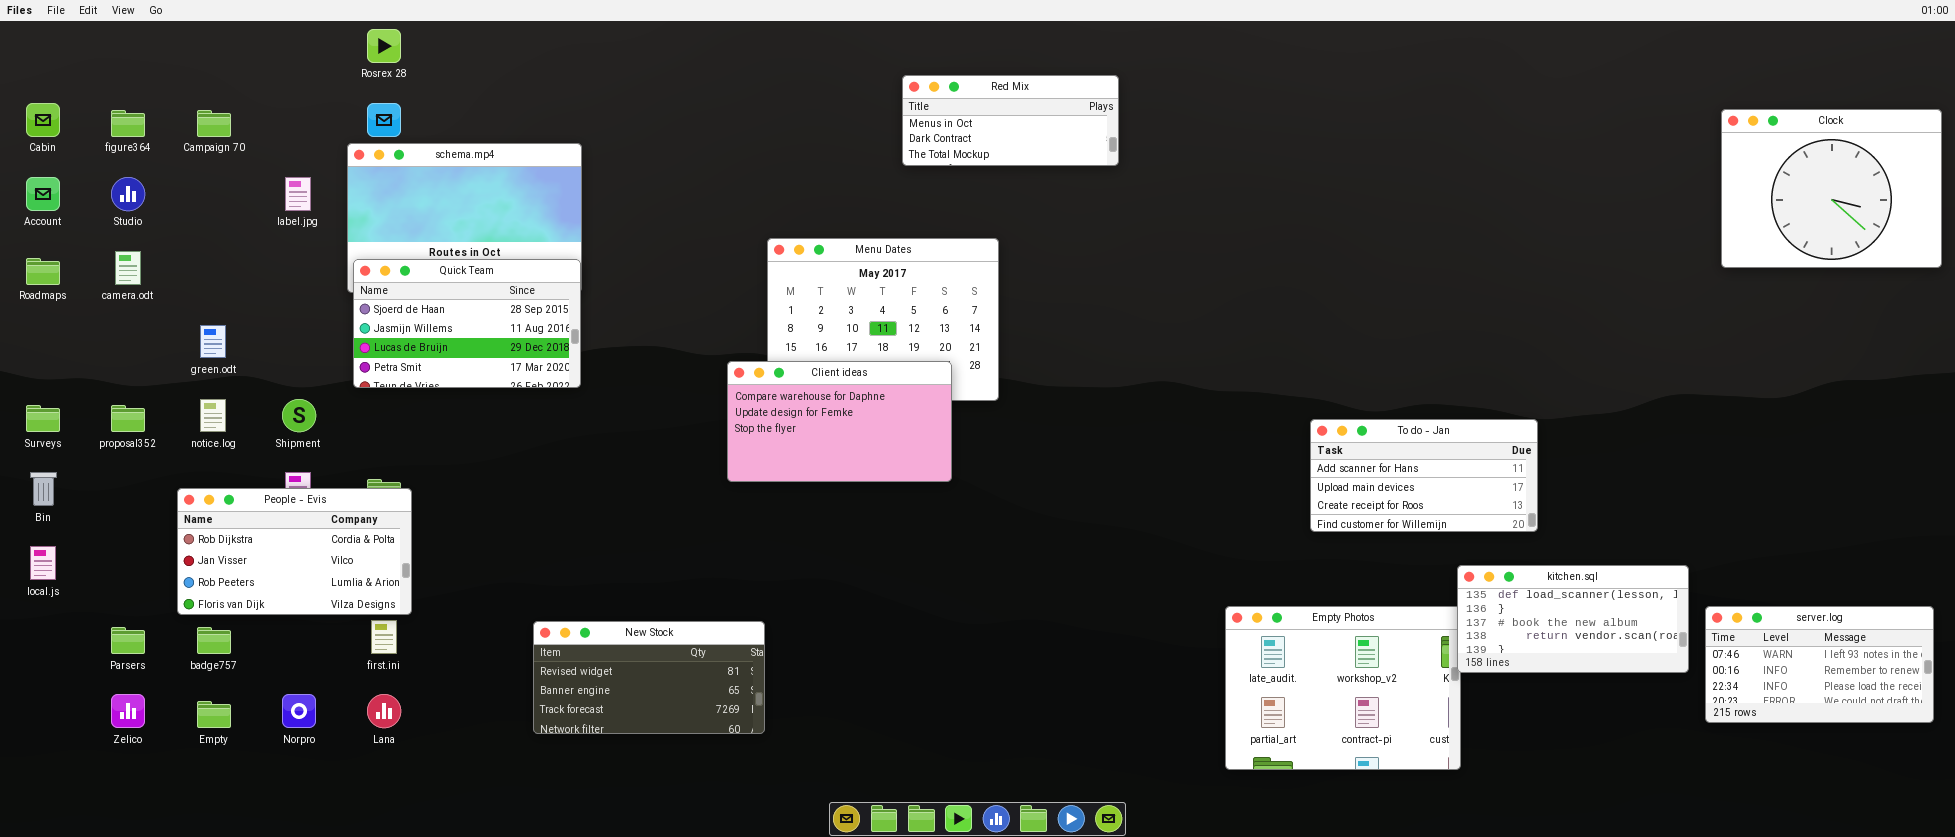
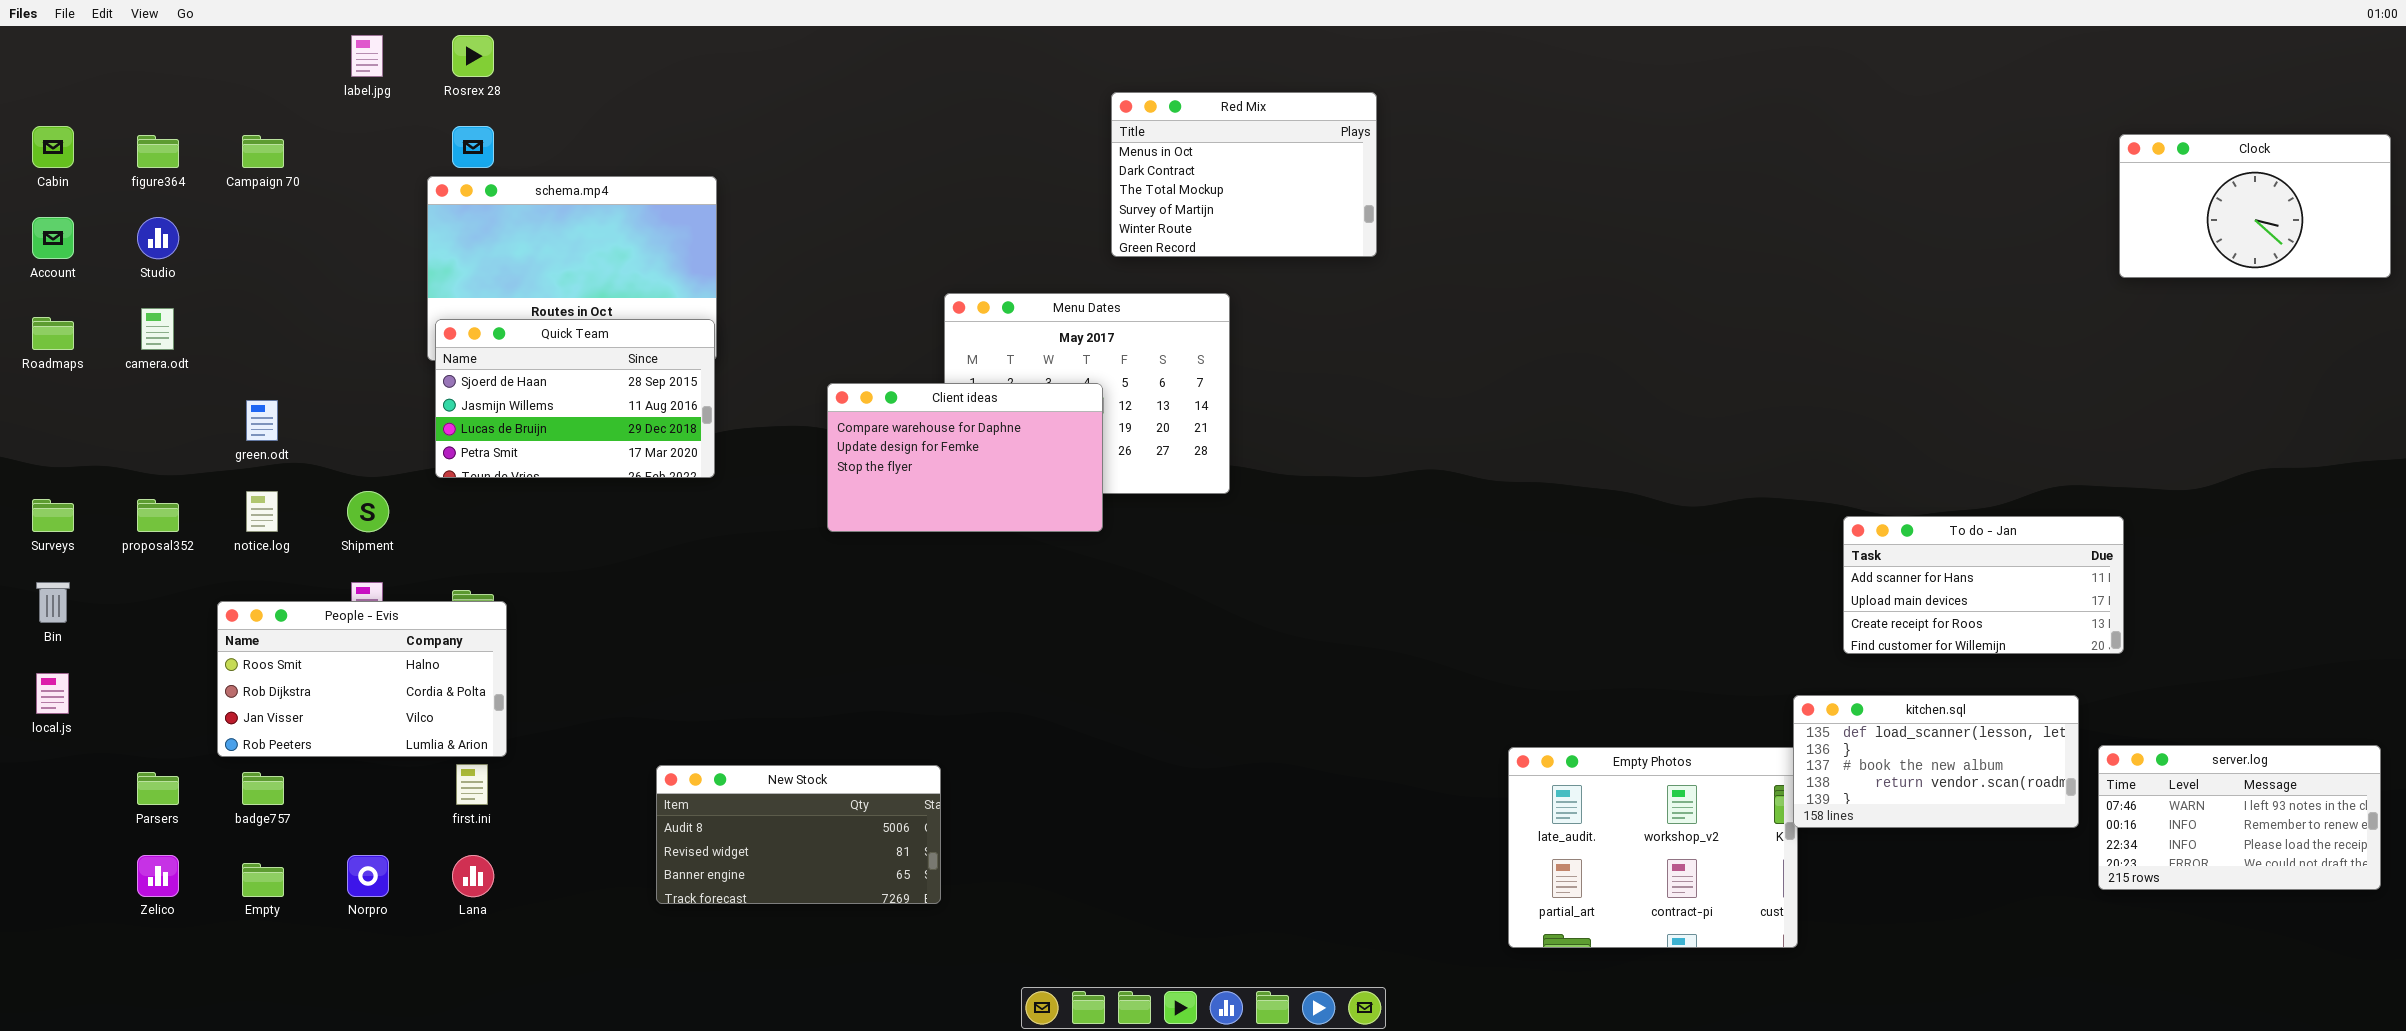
Red Mix: [902,75,1119,166] -> [1111,92,1377,257], resized
Clock: [1721,109,1942,268] -> [2119,134,2391,278], resized
label.jpg: [285,177,311,211] -> [351,35,383,77], moved
Client ideas: [727,361,952,482] -> [827,383,1103,532], moved
To do - Jan: [1310,419,1538,532] -> [1843,516,2124,654], moved
People - Evis: [177,488,412,615] -> [217,601,507,757], scrolled up 1 row
New Stock: [533,621,765,734] -> [656,765,941,904], scrolled up 1 row

